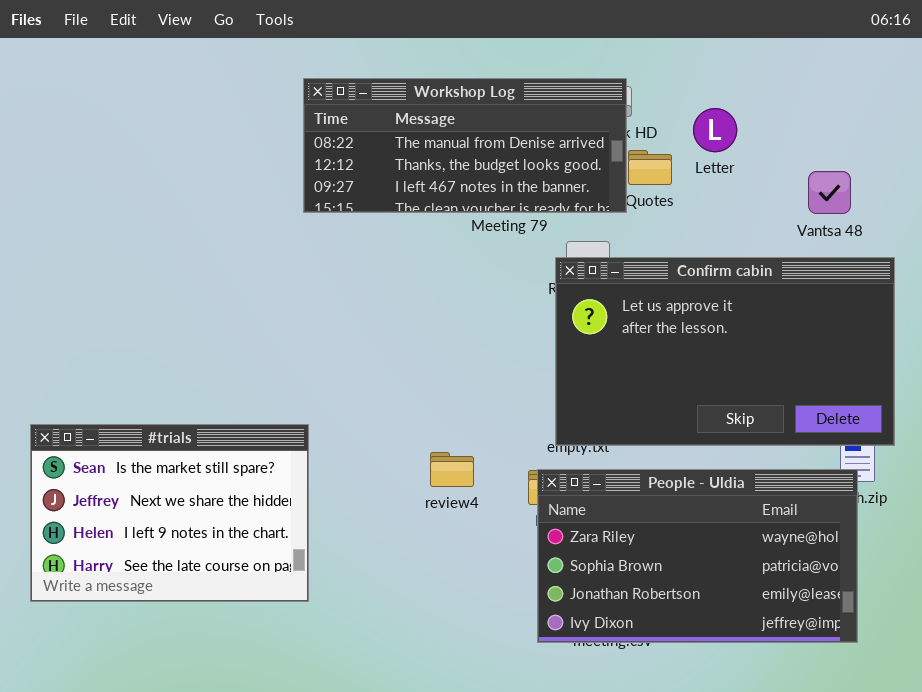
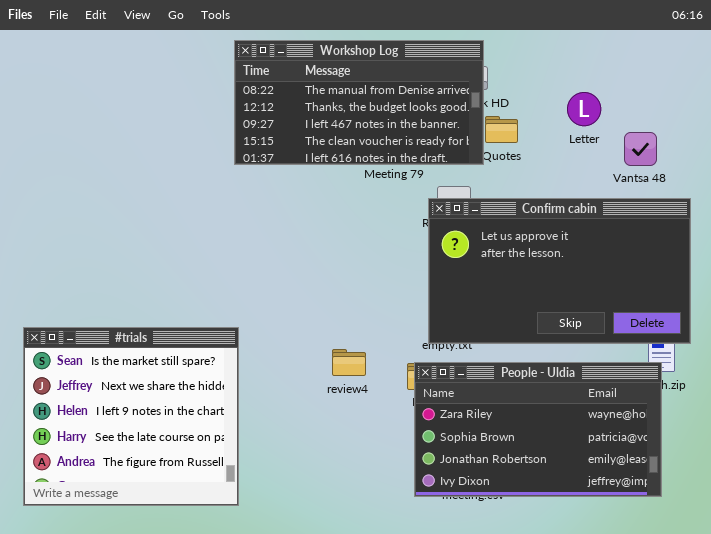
Workshop Log: [303,78,627,213] -> [234,40,484,165], resized
Letter: [693,108,737,152] -> [567,92,601,126], moved
#trials: [30,424,309,602] -> [23,327,239,506], resized

